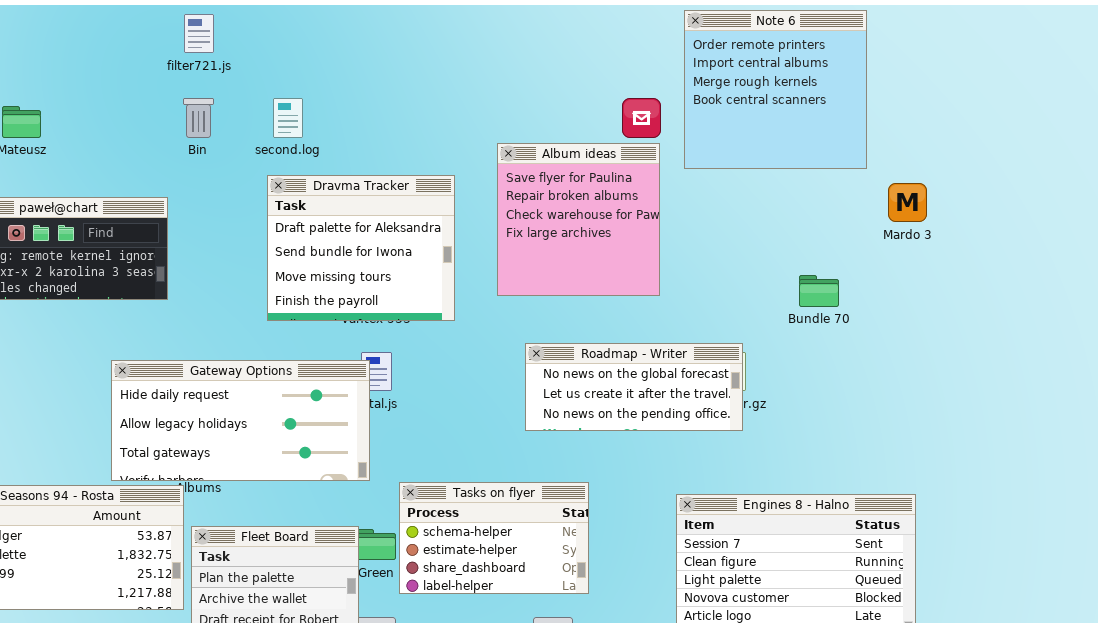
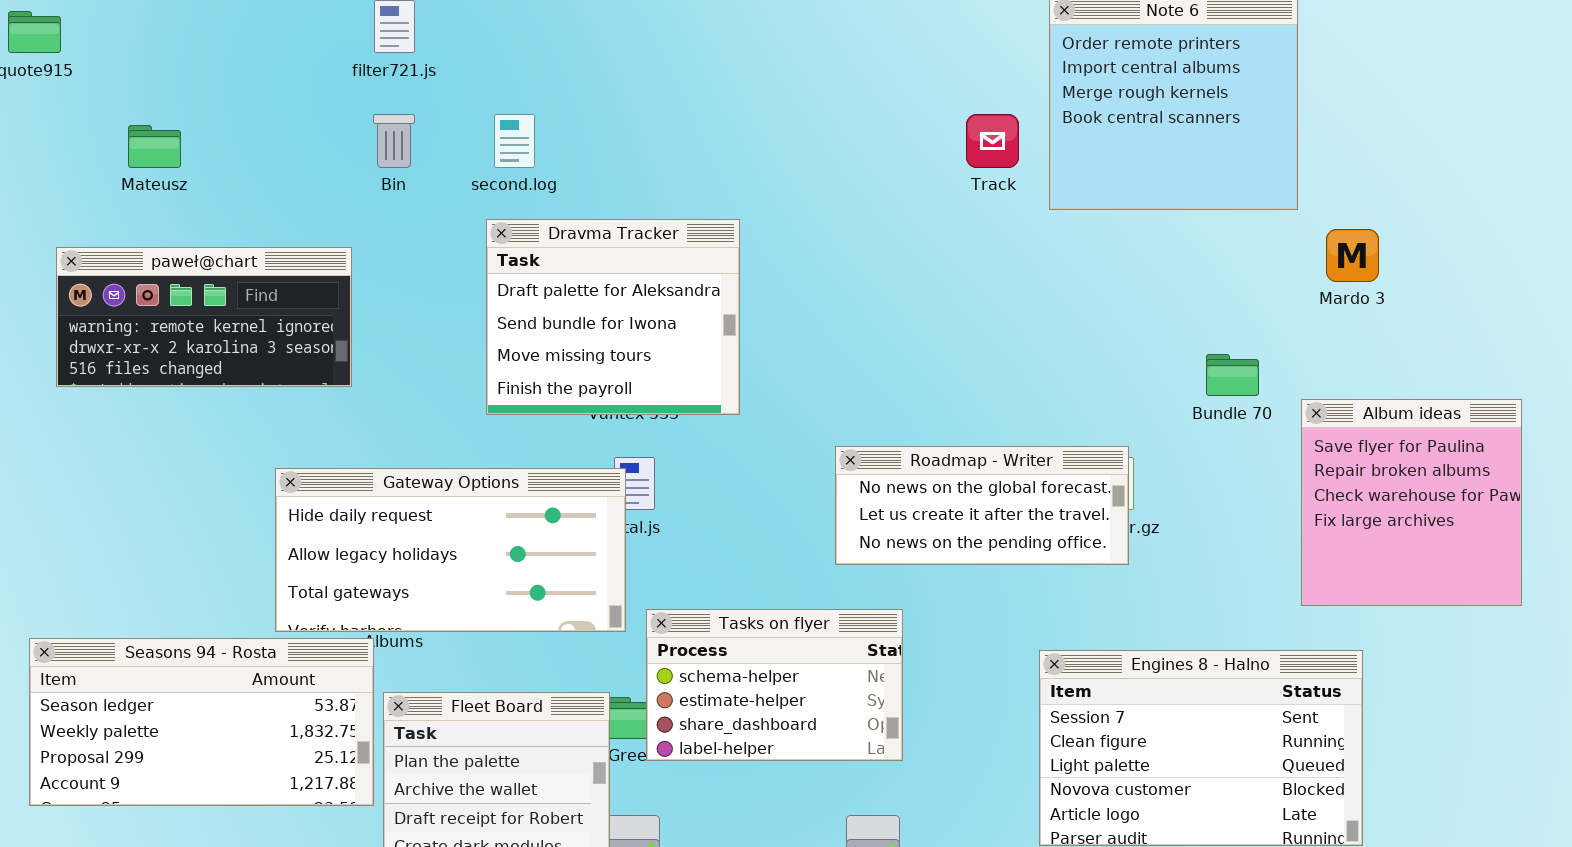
Album ideas: [497,143,660,296] -> [1301,399,1522,606], moved
Tasks on flyer: [399,482,589,594] -> [646,609,903,761], moved

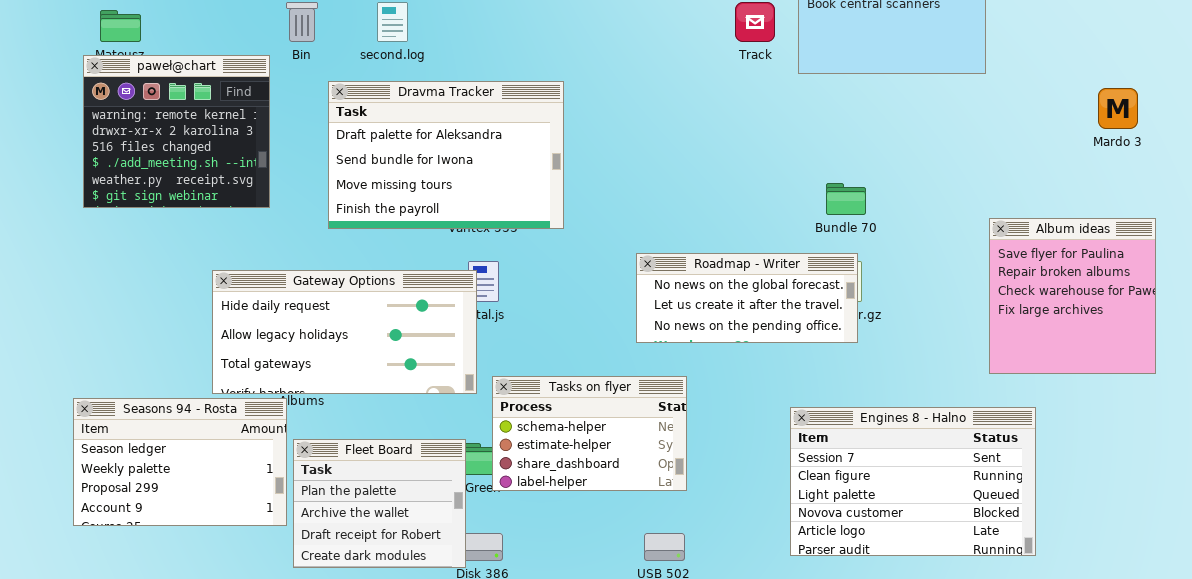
Dravma Tracker: [486,219,740,415] -> [328,81,564,229], resized
Mardo 3: [1326,229,1379,282] -> [1098,88,1138,129], moved
paweł@chart: [56,247,352,387] -> [83,55,270,208], resized
Bundle 70: [1206,354,1259,396] -> [826,183,866,215], moved
Seasons 94 - Rosta: [29,638,374,806] -> [73,398,287,526], resized

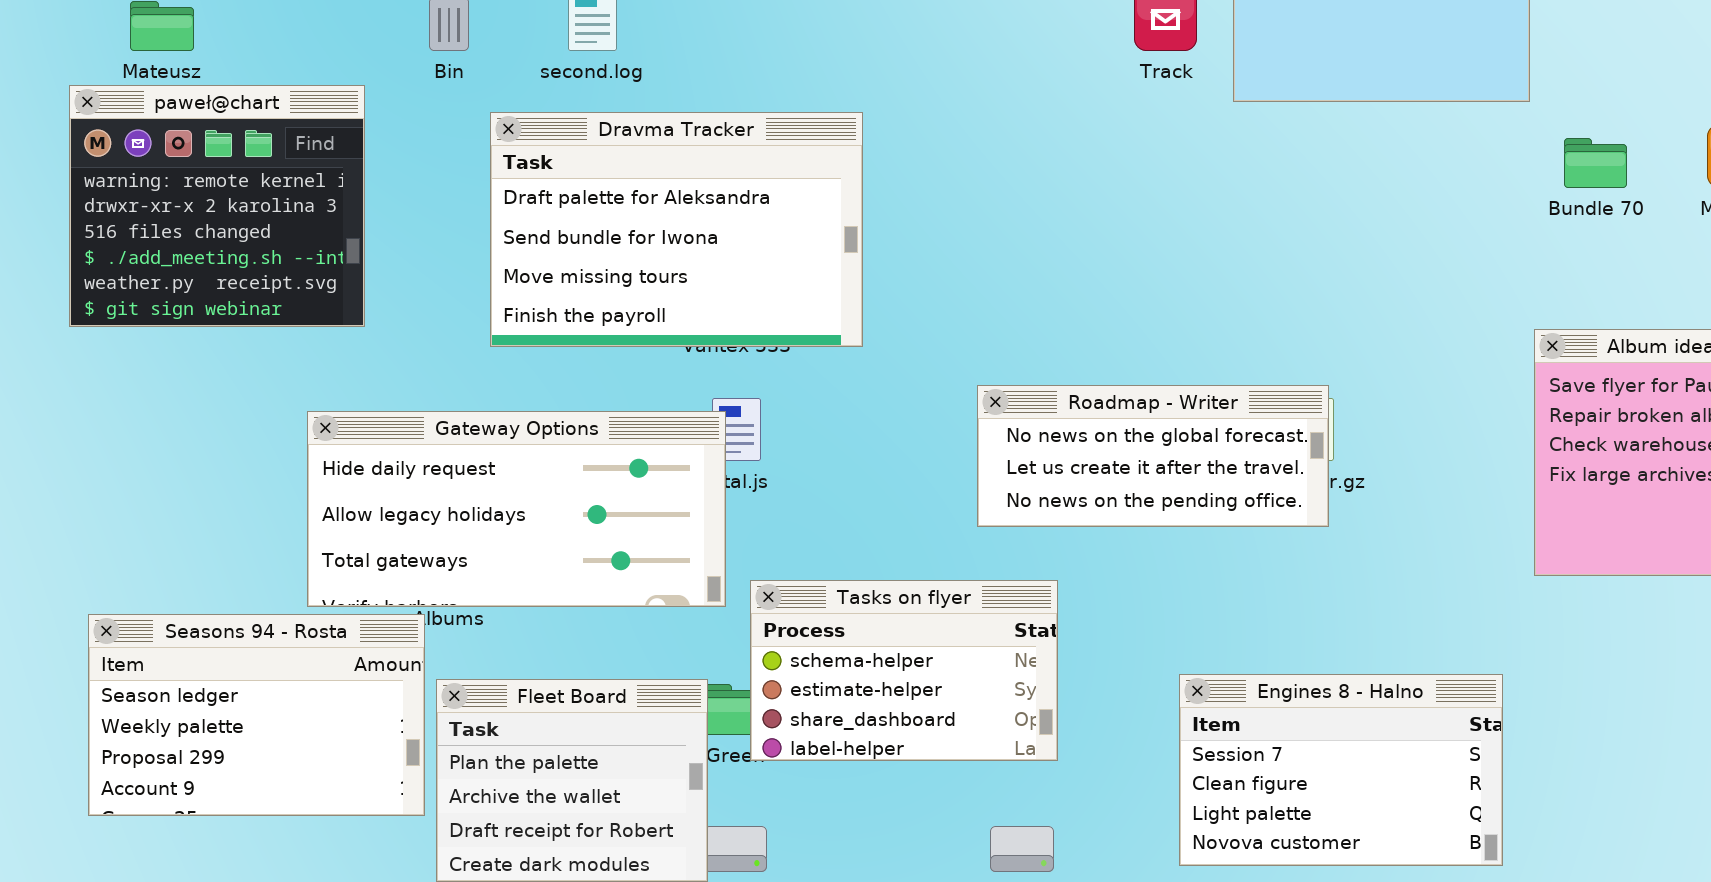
paweł@chart: [83,55,270,208] -> [69,85,365,327], moved
Bundle 70: [826,183,866,215] -> [1564,138,1627,188], moved
Engines 8 - Halno: [790,407,1036,556] -> [1179,674,1503,866], moved, resized

